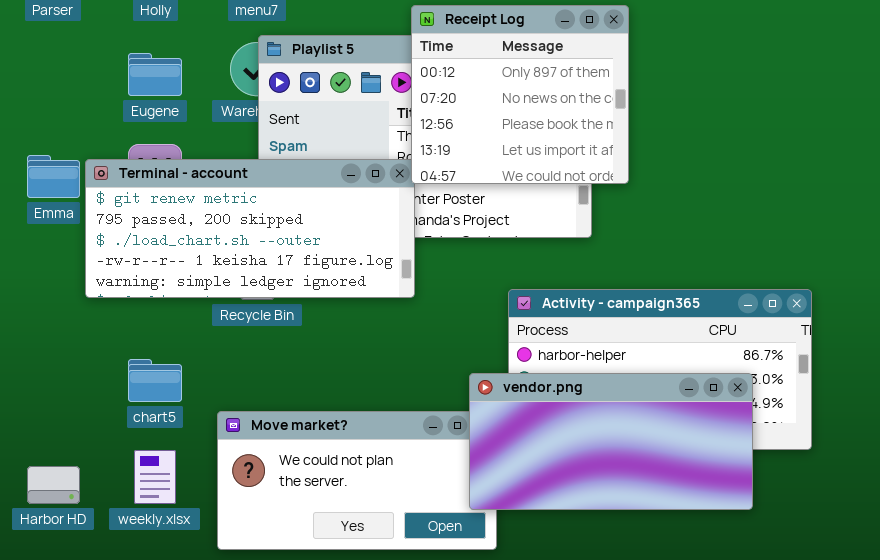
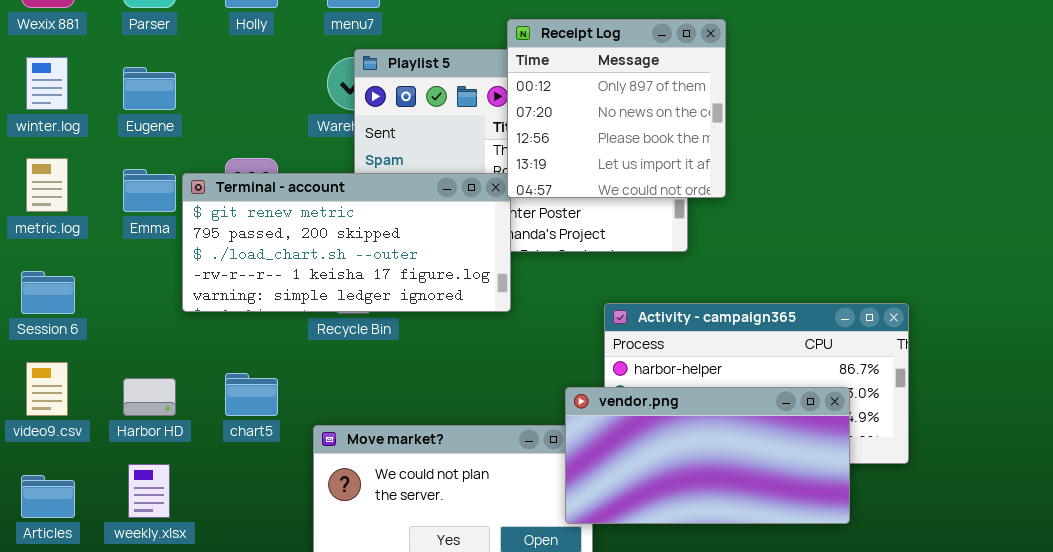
Eugene: [128,53,182,96] -> [123,67,176,110], moved
weekly.xlsx: [134,450,176,504] -> [128,464,170,518], moved
Harbor HD: [27,466,80,504] -> [123,378,176,416], moved

